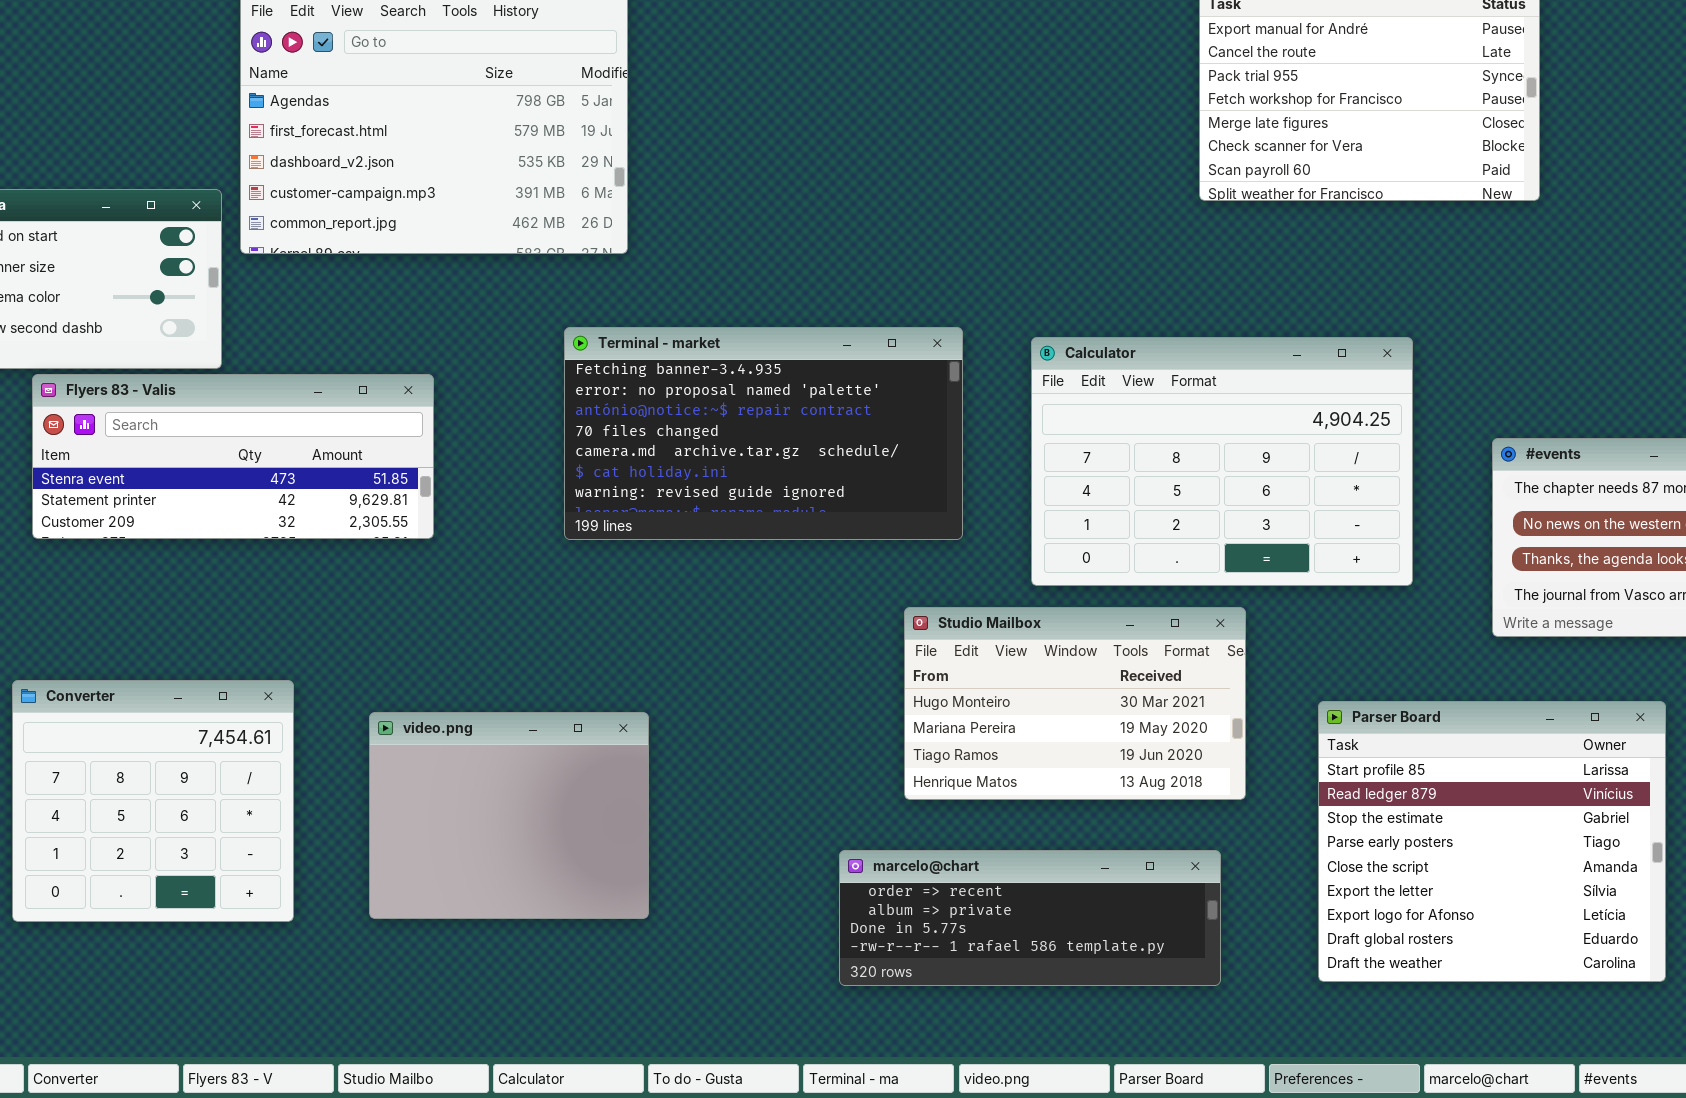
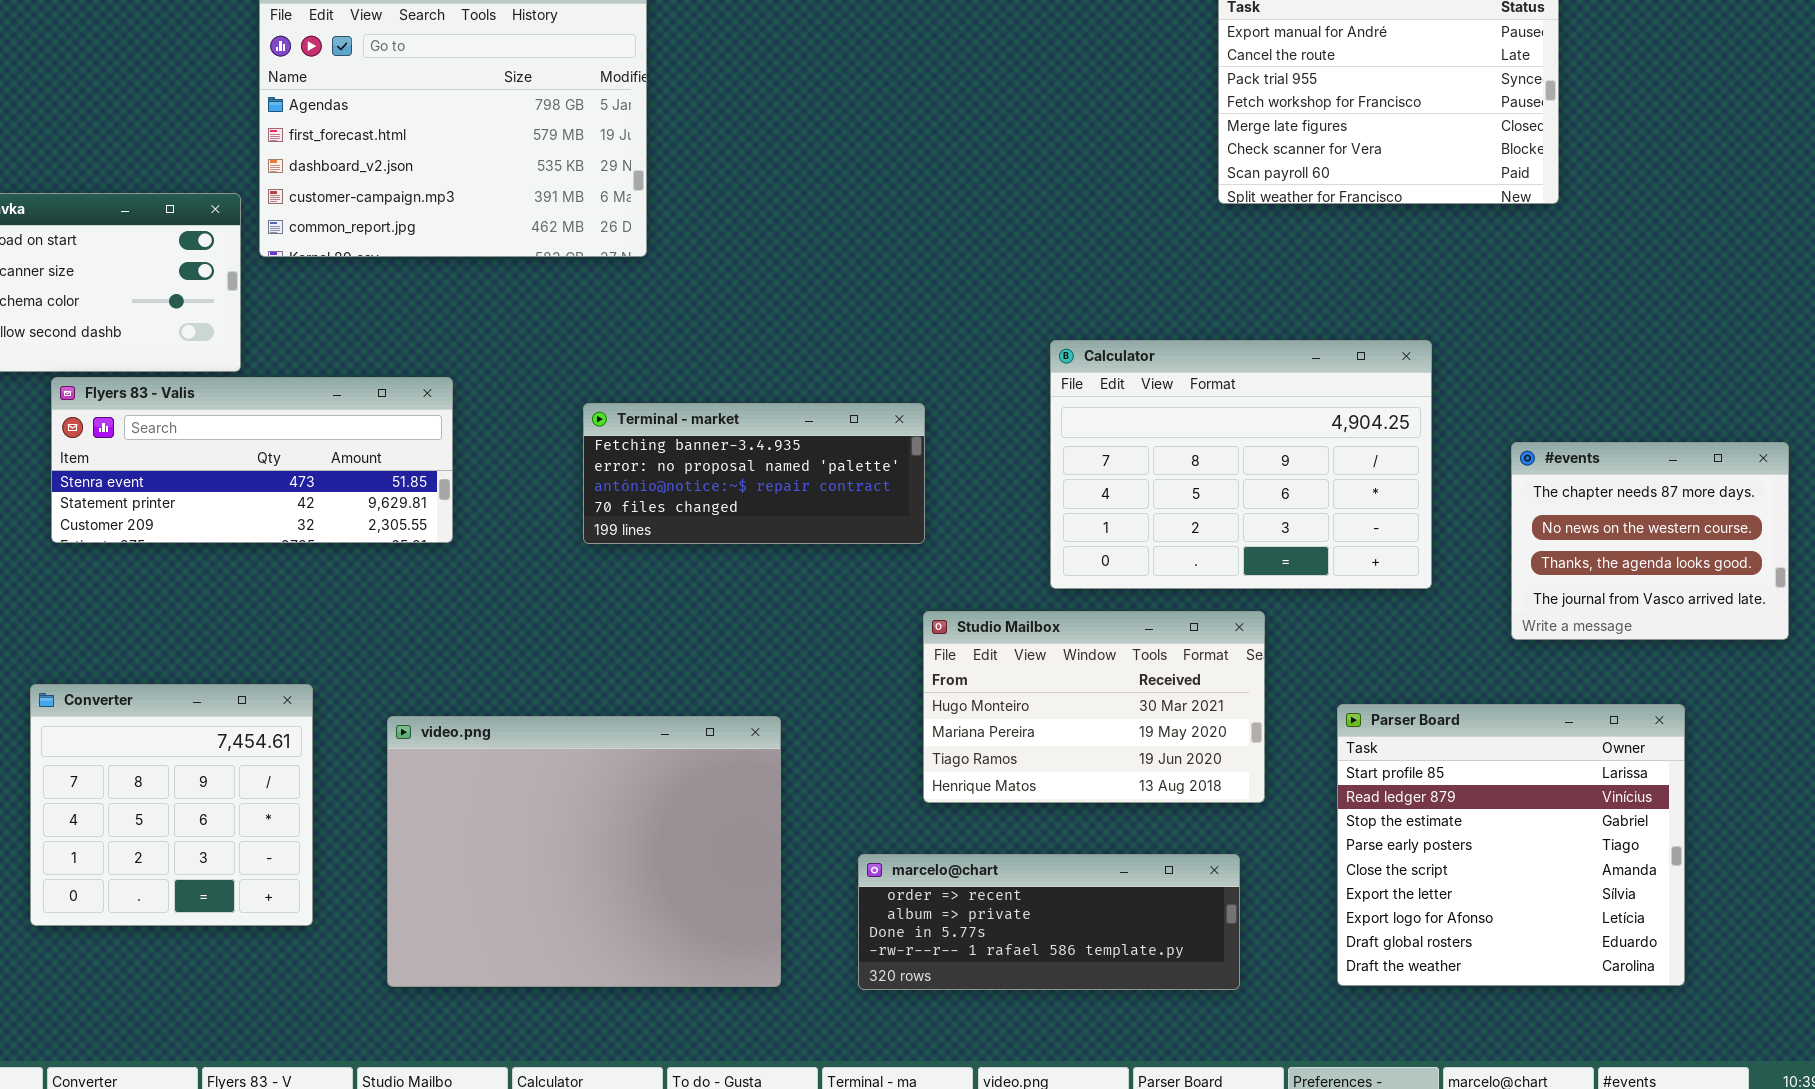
Terminal - market: [564,327,963,540] -> [583,403,925,544], resized
video.png: [369,712,649,919] -> [387,716,781,987], resized

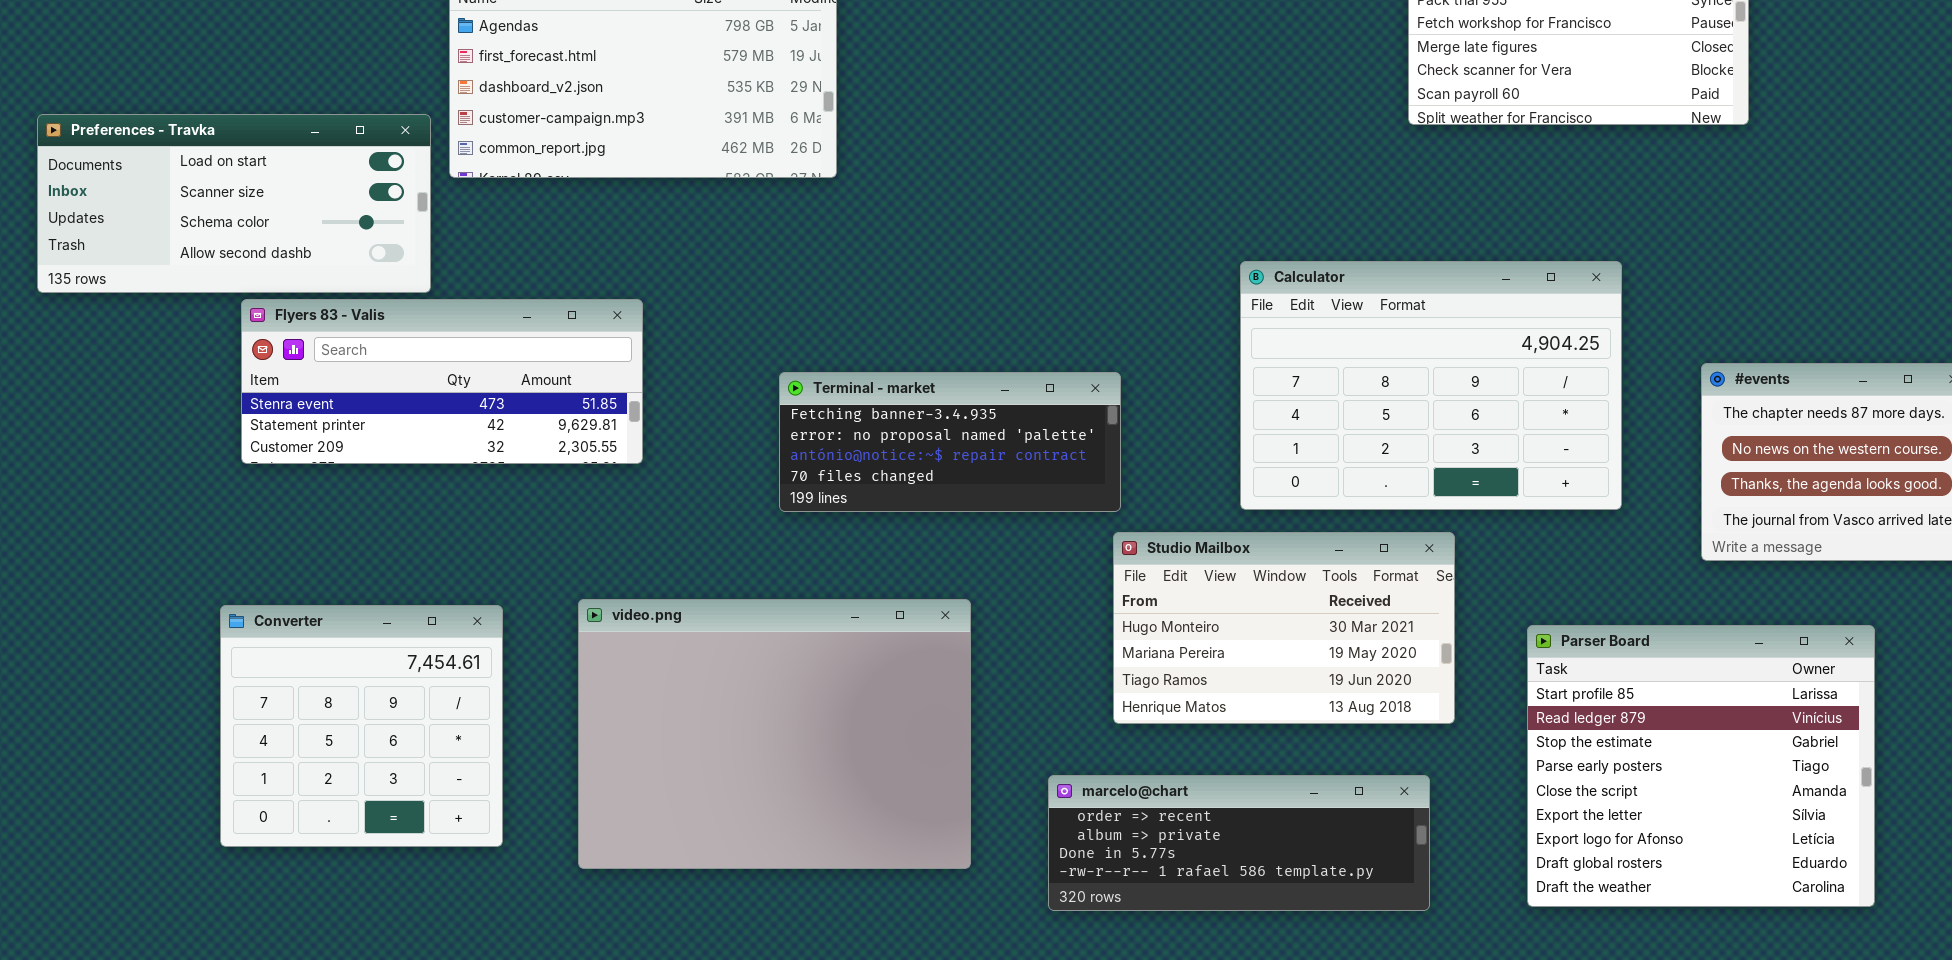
Terminal - market: [583,403,925,544] -> [779,372,1121,512], moved
video.png: [387,716,781,987] -> [578,599,971,869], moved

